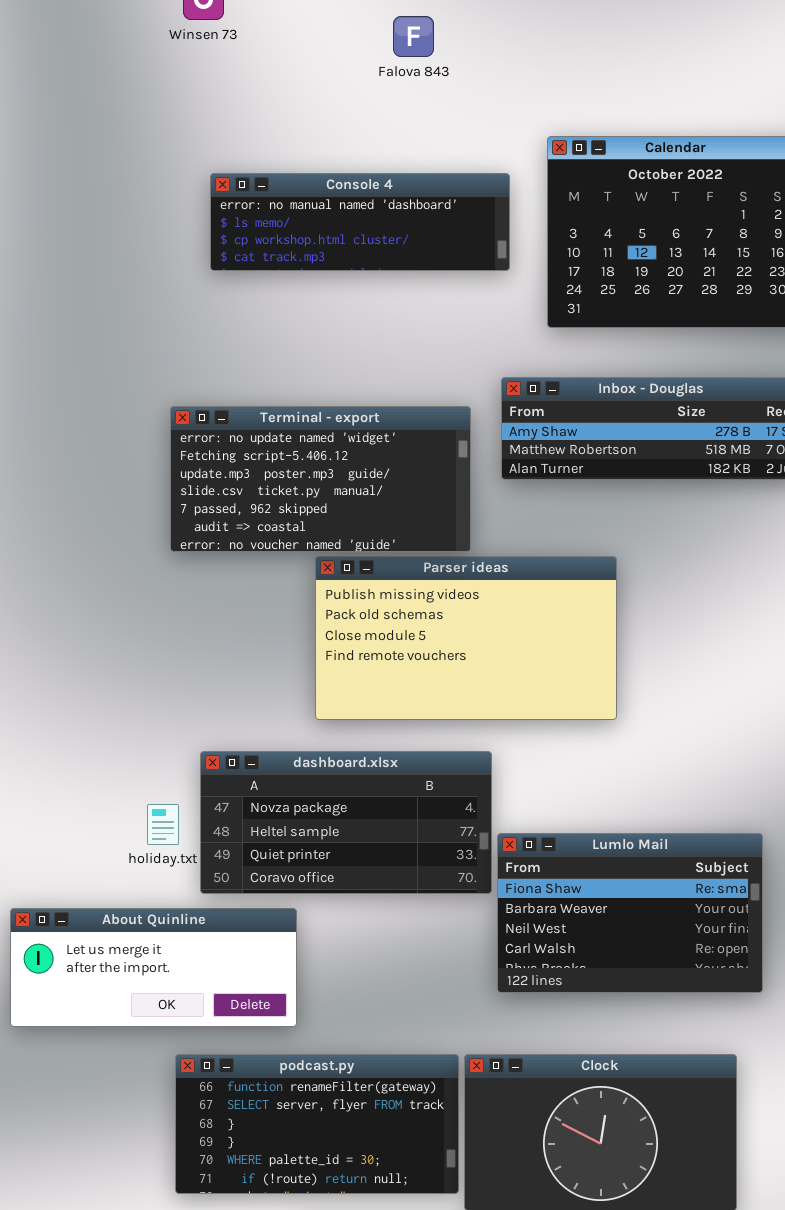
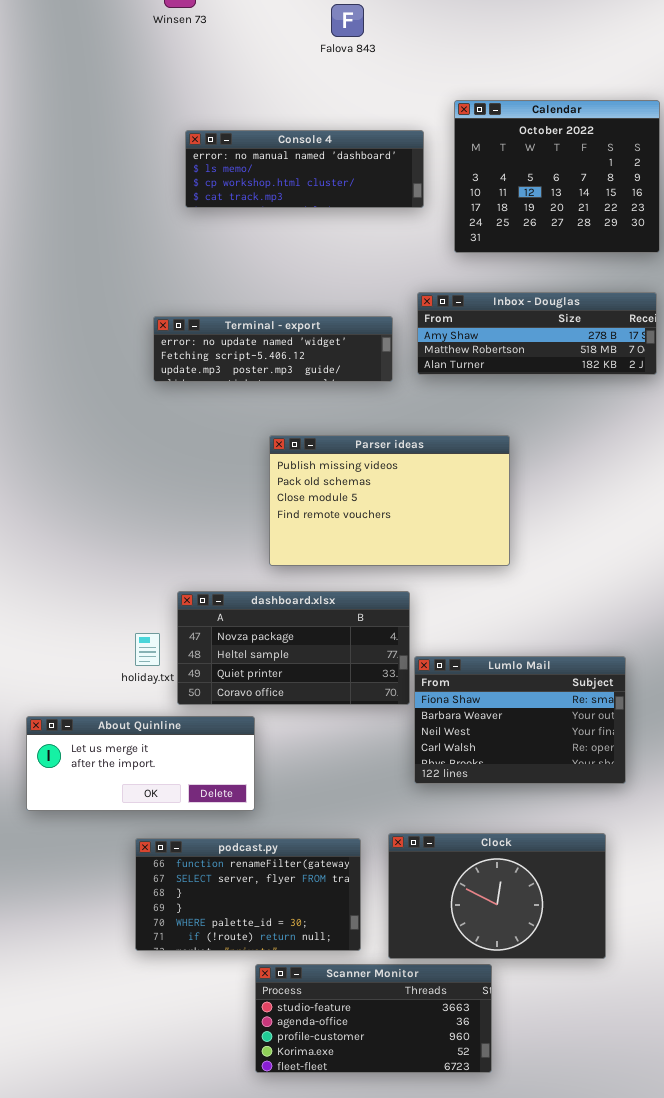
Terminal - export: [170,406,471,552] -> [153,316,393,382], resized
podcast.py: [175,1054,459,1194] -> [135,838,361,951], moved

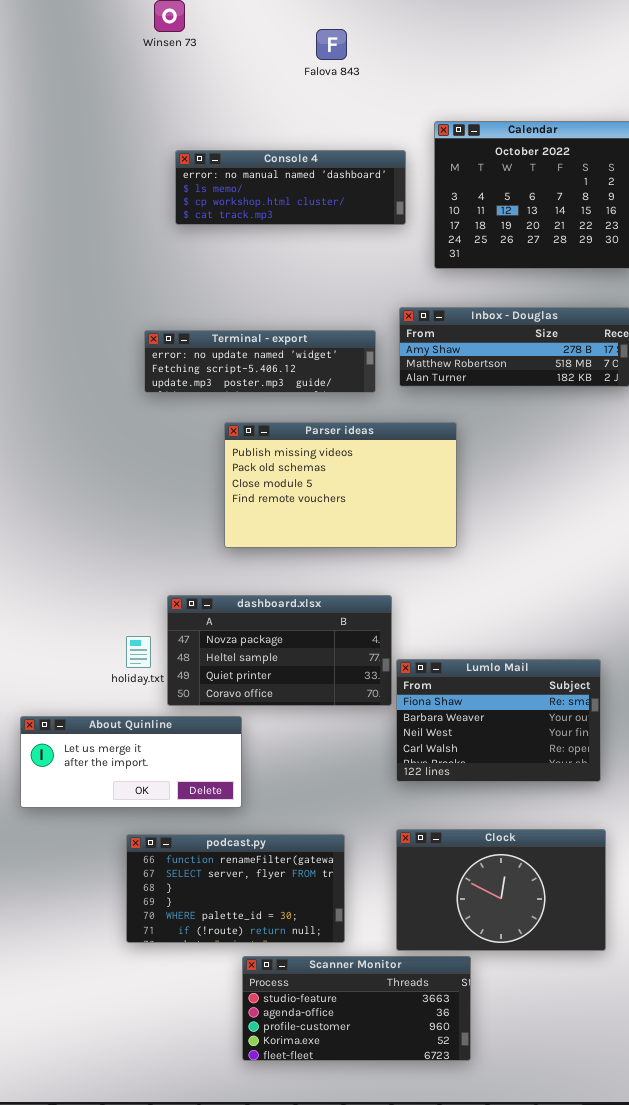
Parser ideas: [269,435,510,566] -> [224,422,457,548], moved
Clock: [388,833,606,959] -> [396,829,606,951], moved

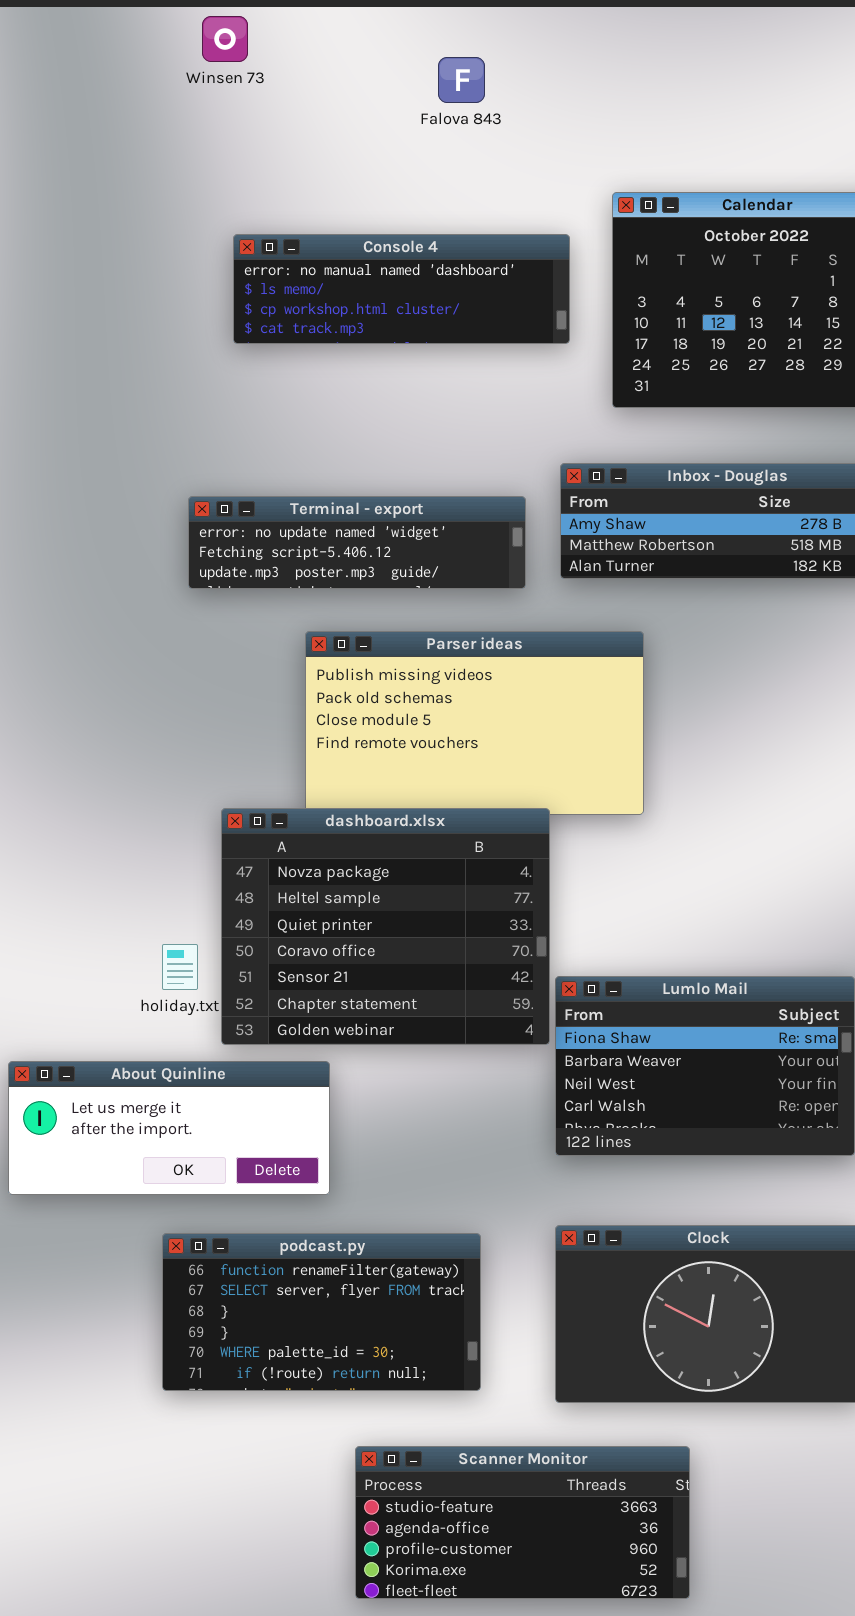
dashboard.xlsx: [167,595,392,706] -> [221,808,550,1045], resized
Scanner Monitor: [242,956,471,1061] -> [355,1446,690,1599], moved

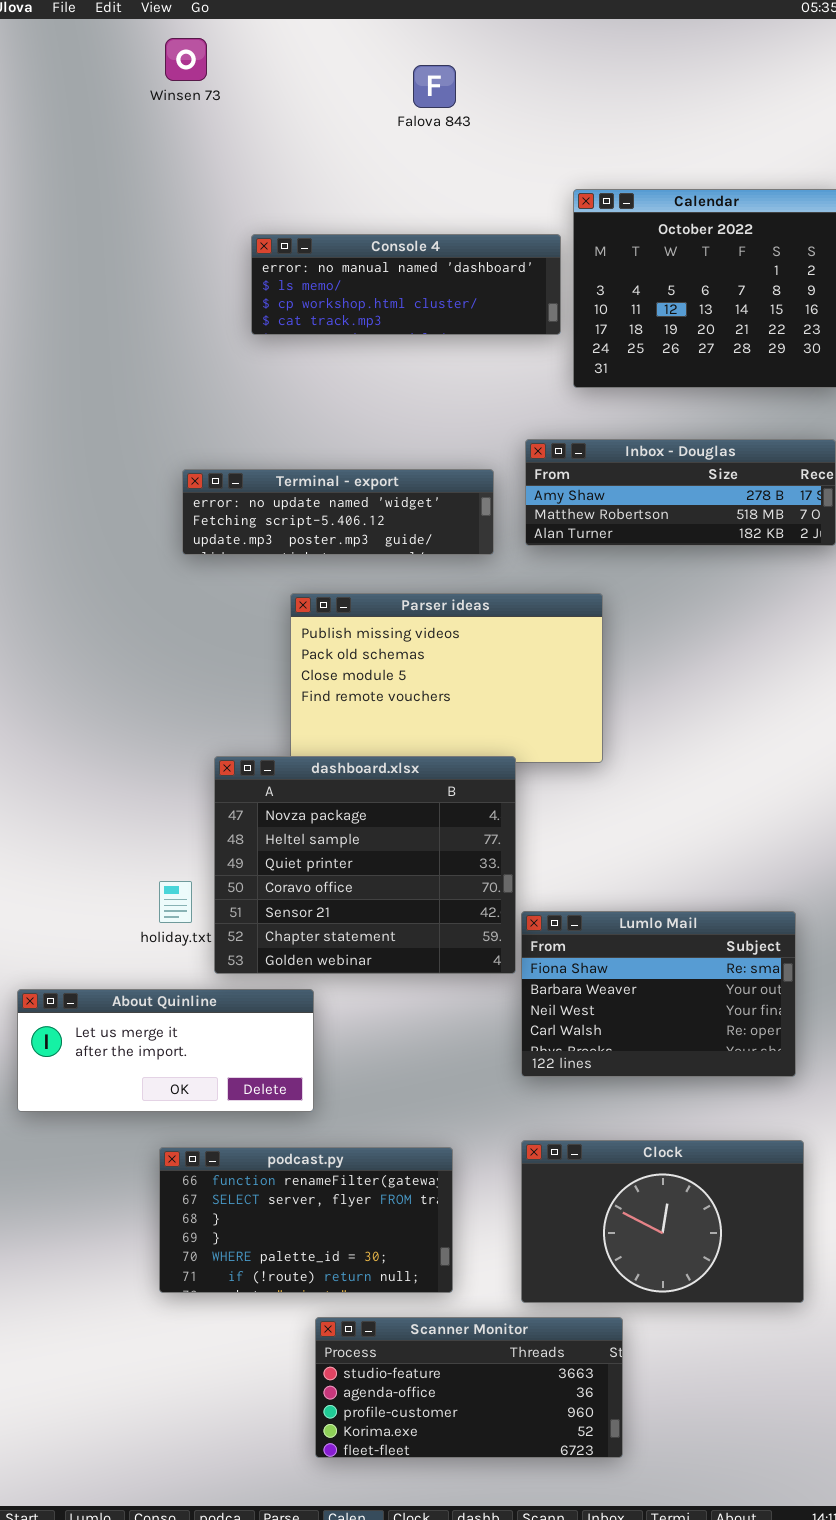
Winsen 73: [202,16,248,62] -> [165,38,207,81], moved
Console 4: [233,234,570,344] -> [251,234,561,335], moved
Scanner Monitor: [355,1446,690,1599] -> [315,1317,623,1458], moved

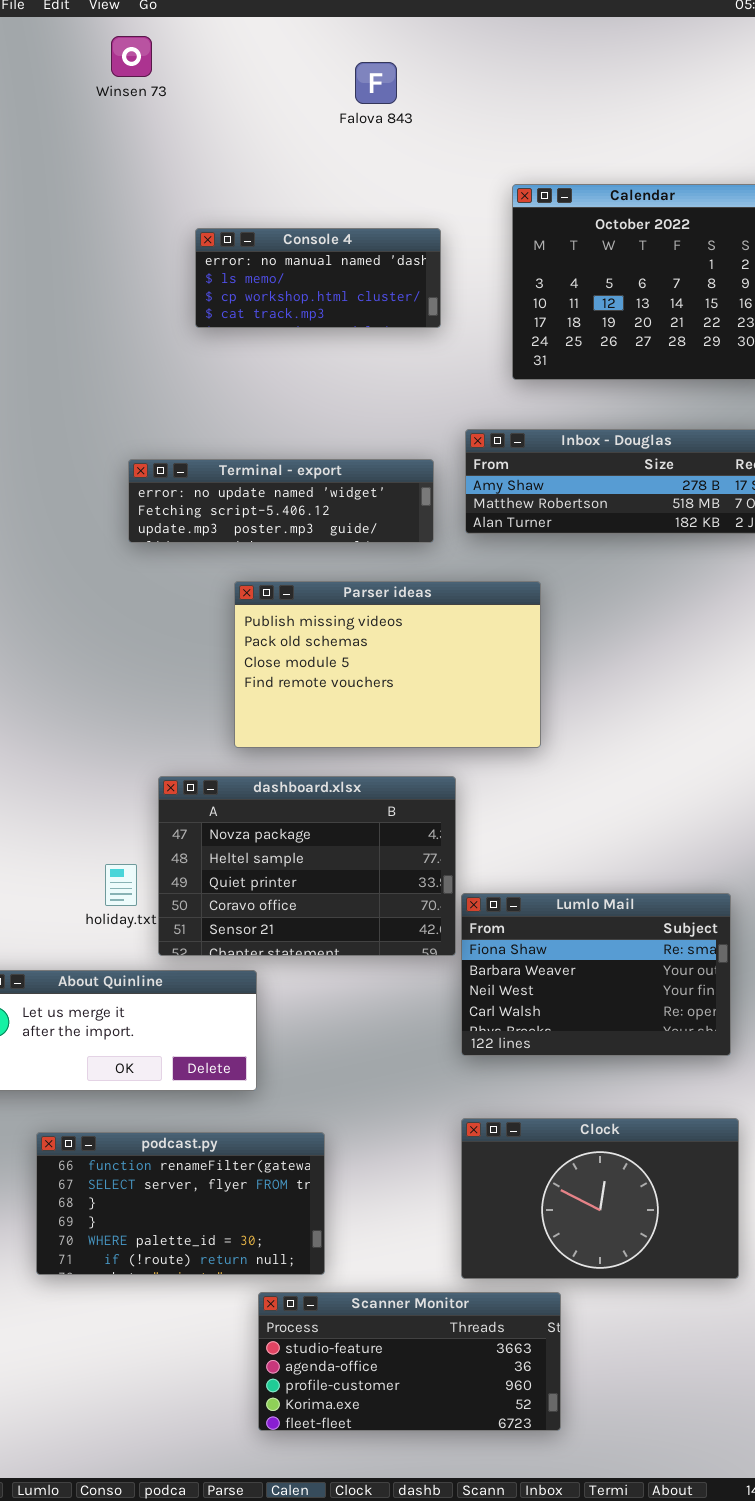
Console 4: [251,234,561,335] -> [195,228,441,328], resized
dashboard.xlsx: [214,756,516,974] -> [158,776,456,956], resized
podcast.py: [159,1147,453,1293] -> [36,1132,325,1275], moved

